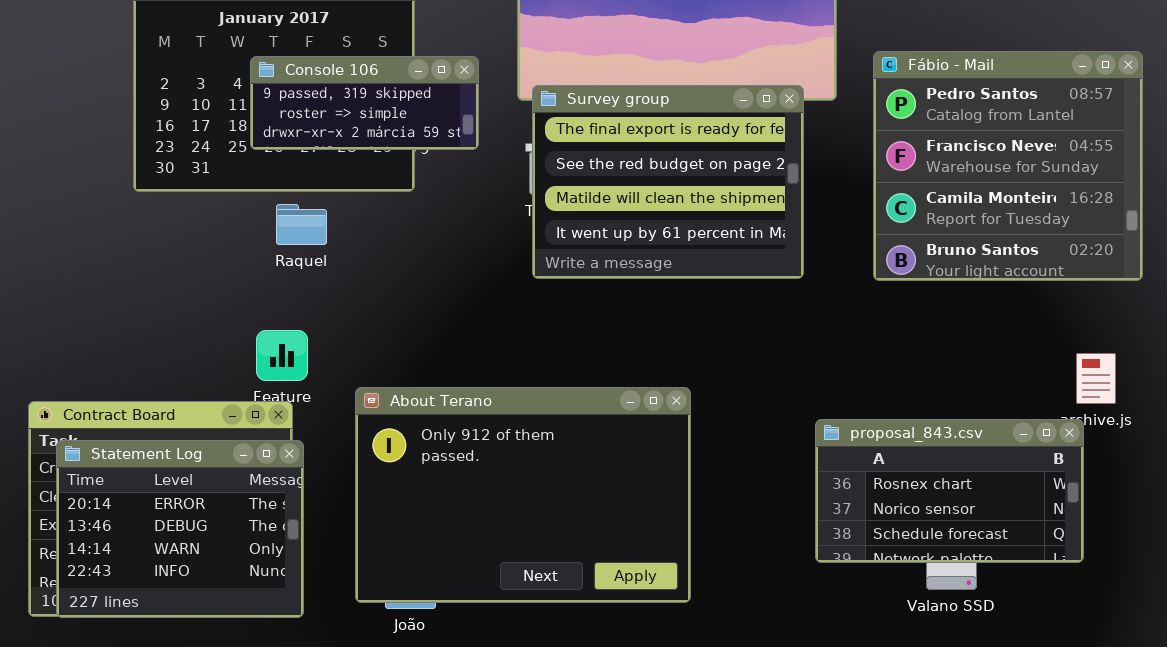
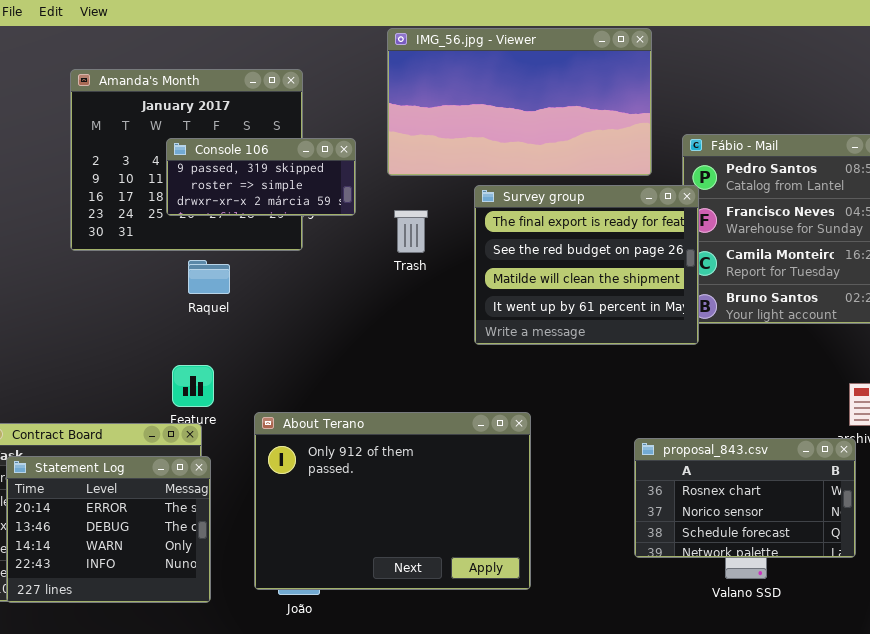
Survey group: [532,85,804,279] -> [474,185,699,345], moved

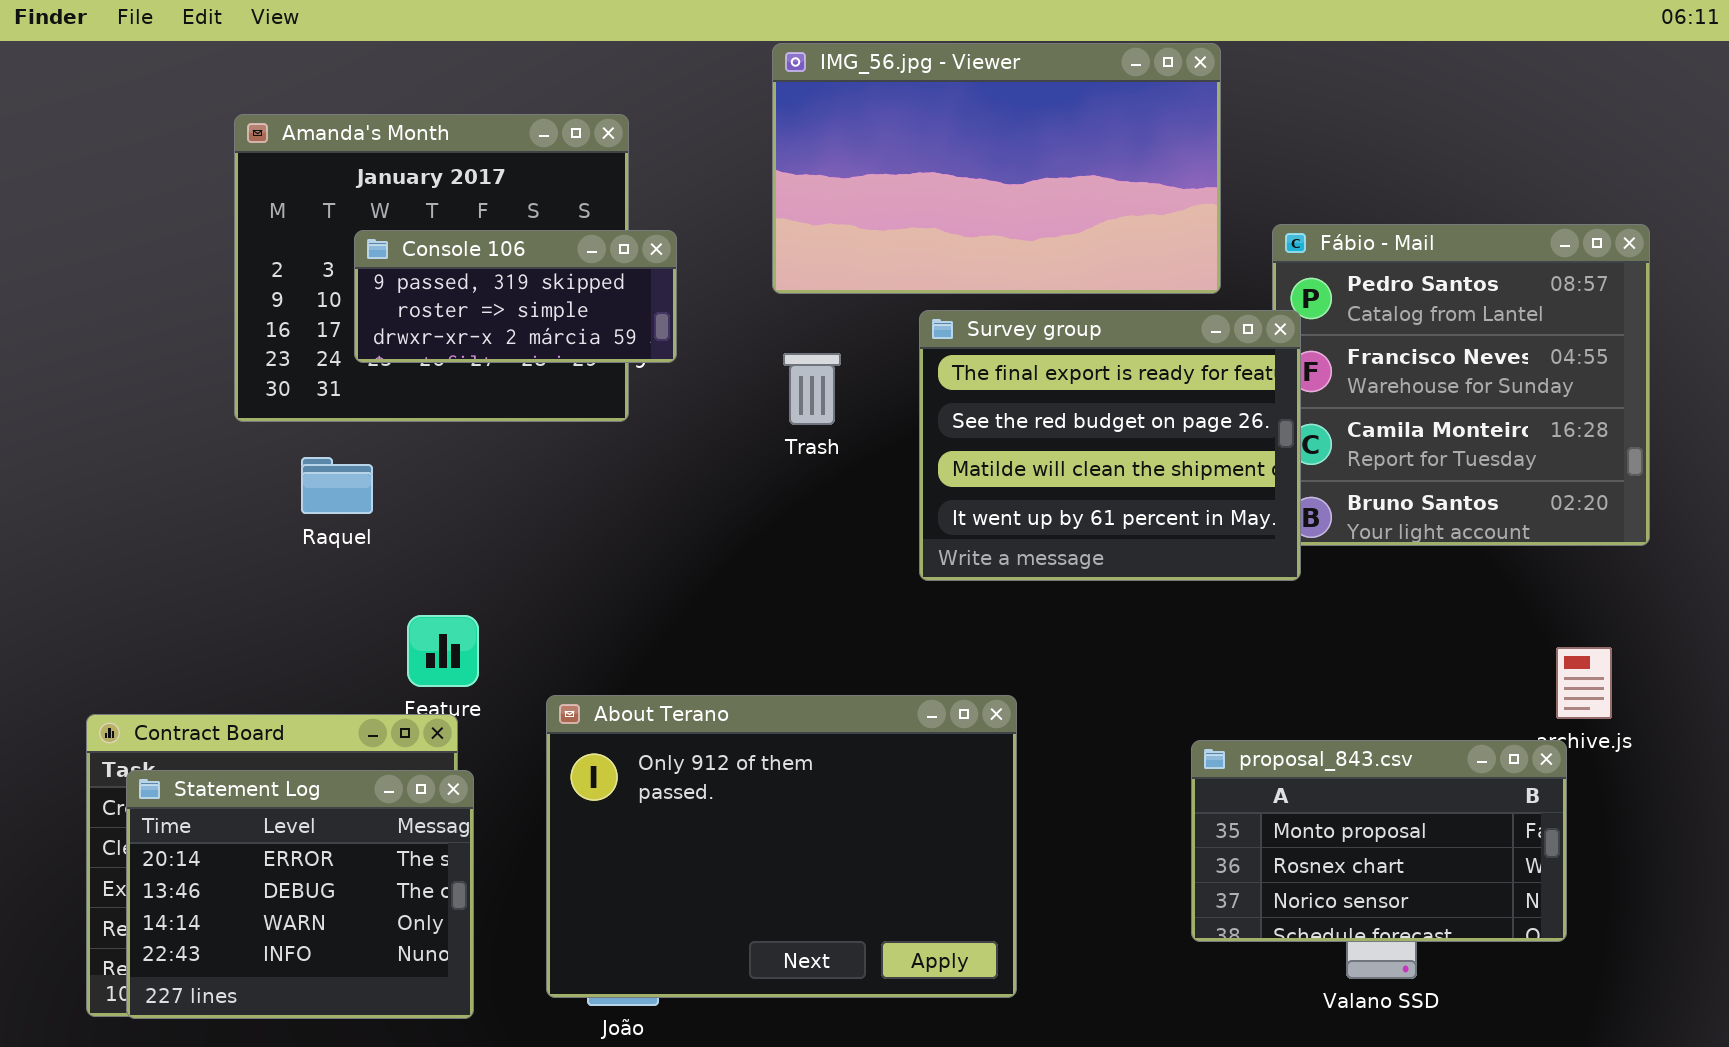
Console 106: [166,138,356,216] -> [354,230,677,363], moved
Raquel: [188,260,230,294] -> [301,457,373,514], moved
proposal_843.csv: [634,438,856,558] -> [1191,740,1567,942], scrolled up 1 row

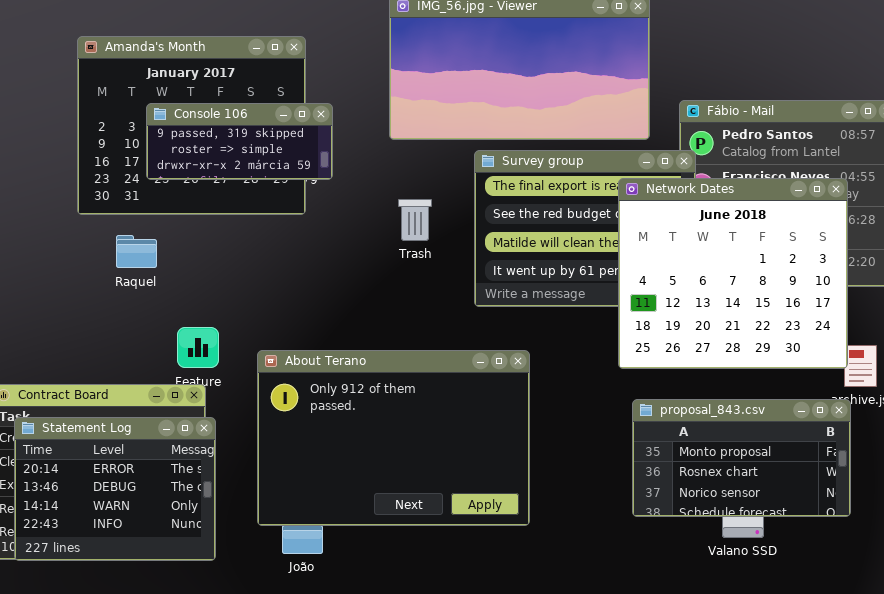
Trash: [783,353,841,425] -> [398,199,432,241], moved
Network Dates: none -> [618,178,848,369], opened
About Terano: [546,695,1017,998] -> [257,350,530,526], moved

